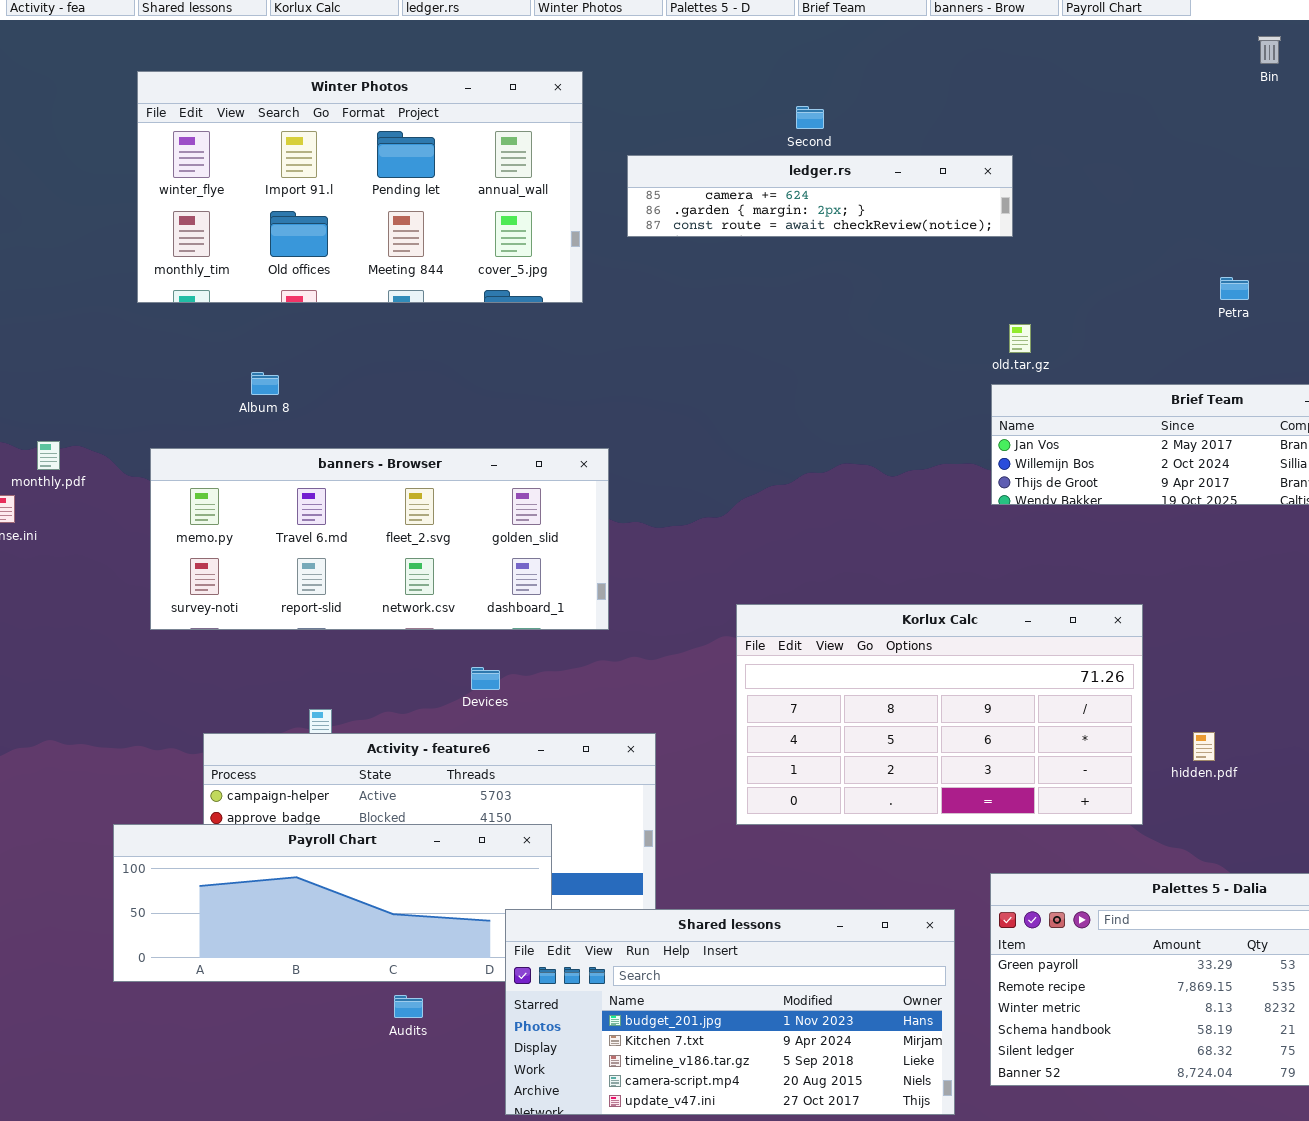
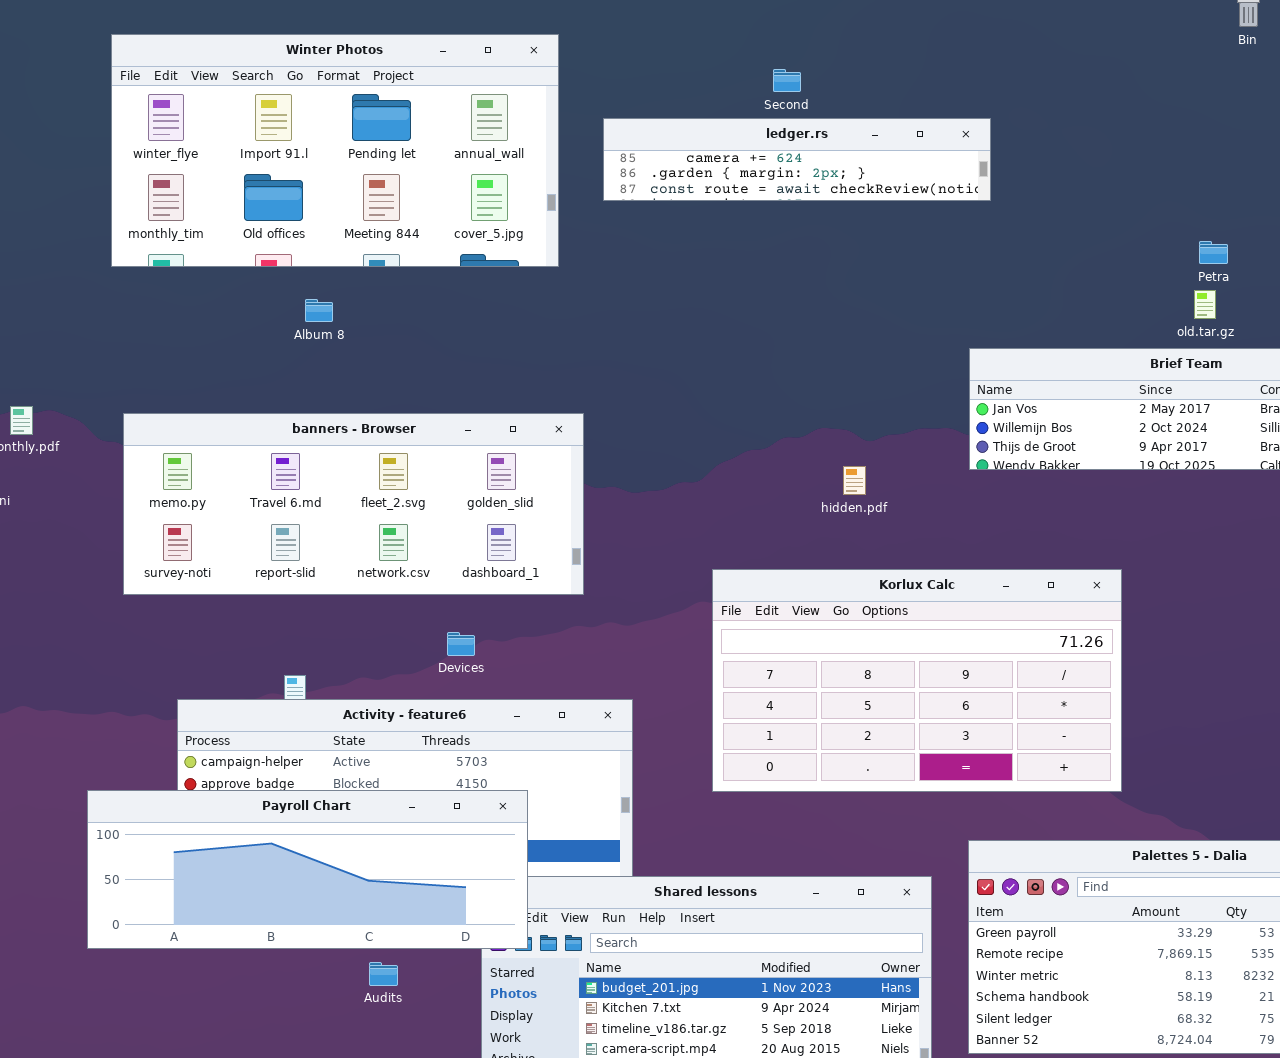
old.tar.gz: [1009,324,1031,353] -> [1194,290,1216,319], moved
Album 8: [251,372,279,395] -> [305,299,333,322], moved
hidden.pdf: [1193,732,1215,761] -> [843,466,866,495], moved
Payroll Chart: [113,824,552,982] -> [87,790,528,949], raised

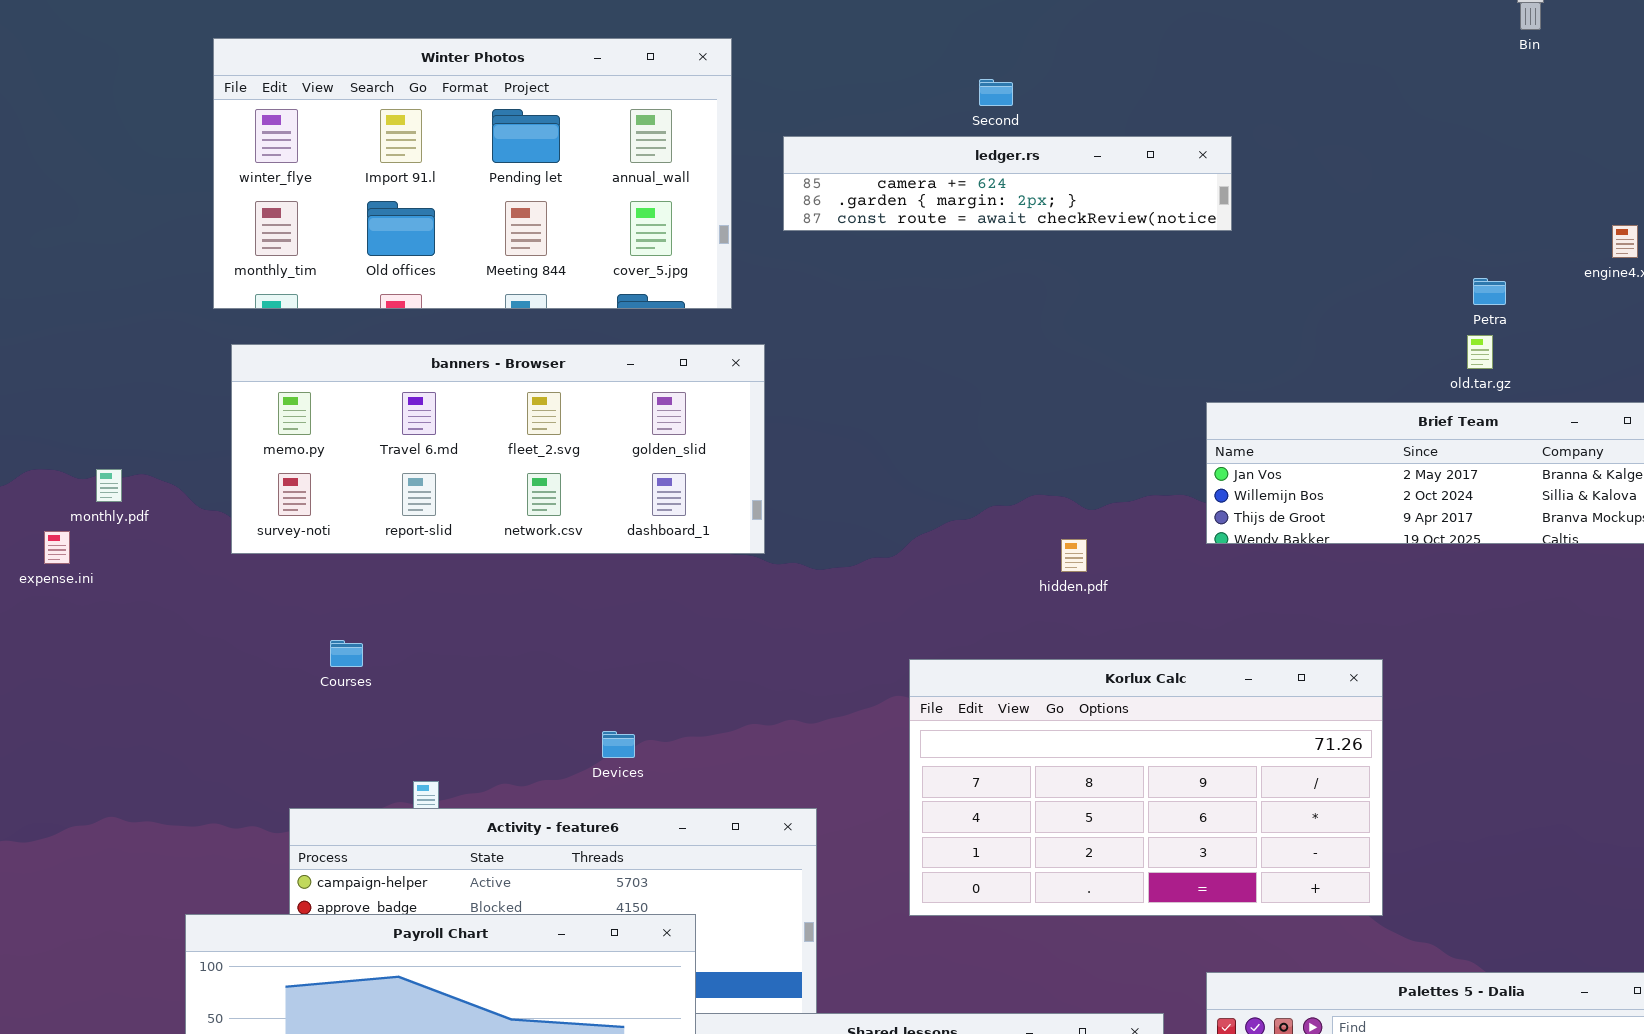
banners - Browser: [123,413,584,595] -> [231,344,765,554], moved

